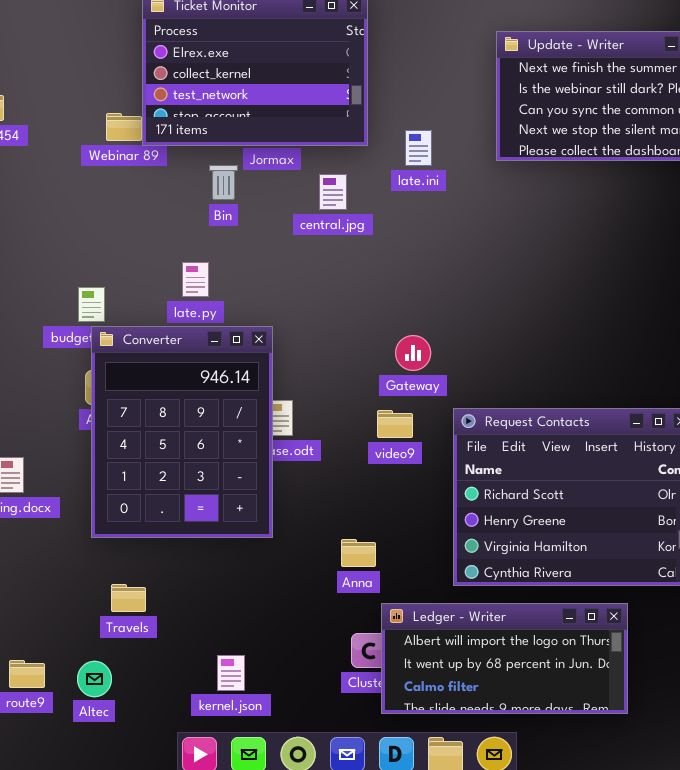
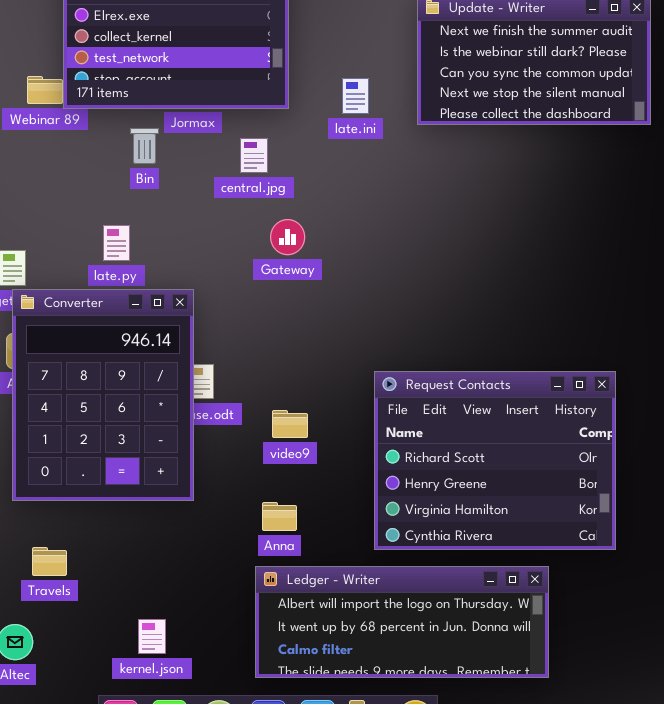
late.ini: [405,130,432,166] -> [342,78,369,114], moved
Gateway: [395,335,431,371] -> [270,219,305,255], moved
video9: [377,410,413,438] -> [272,410,308,438], moved
Ledger - Writer: [381,603,628,714] -> [255,566,549,678], resized

